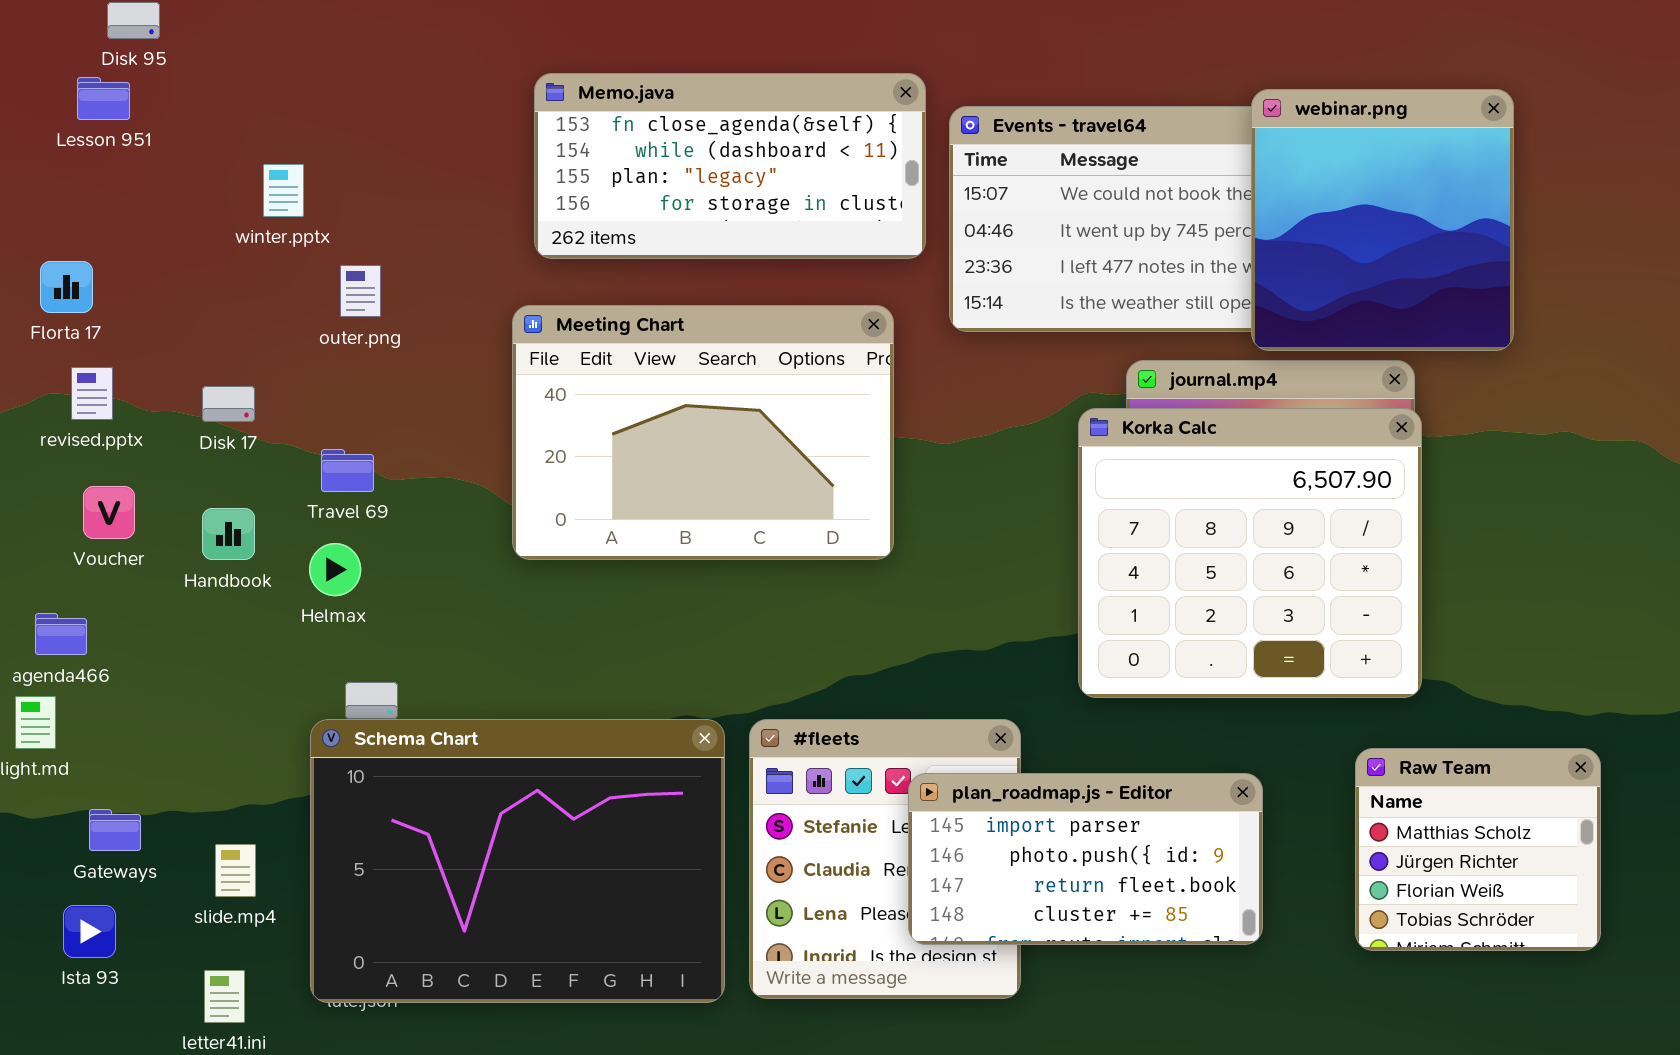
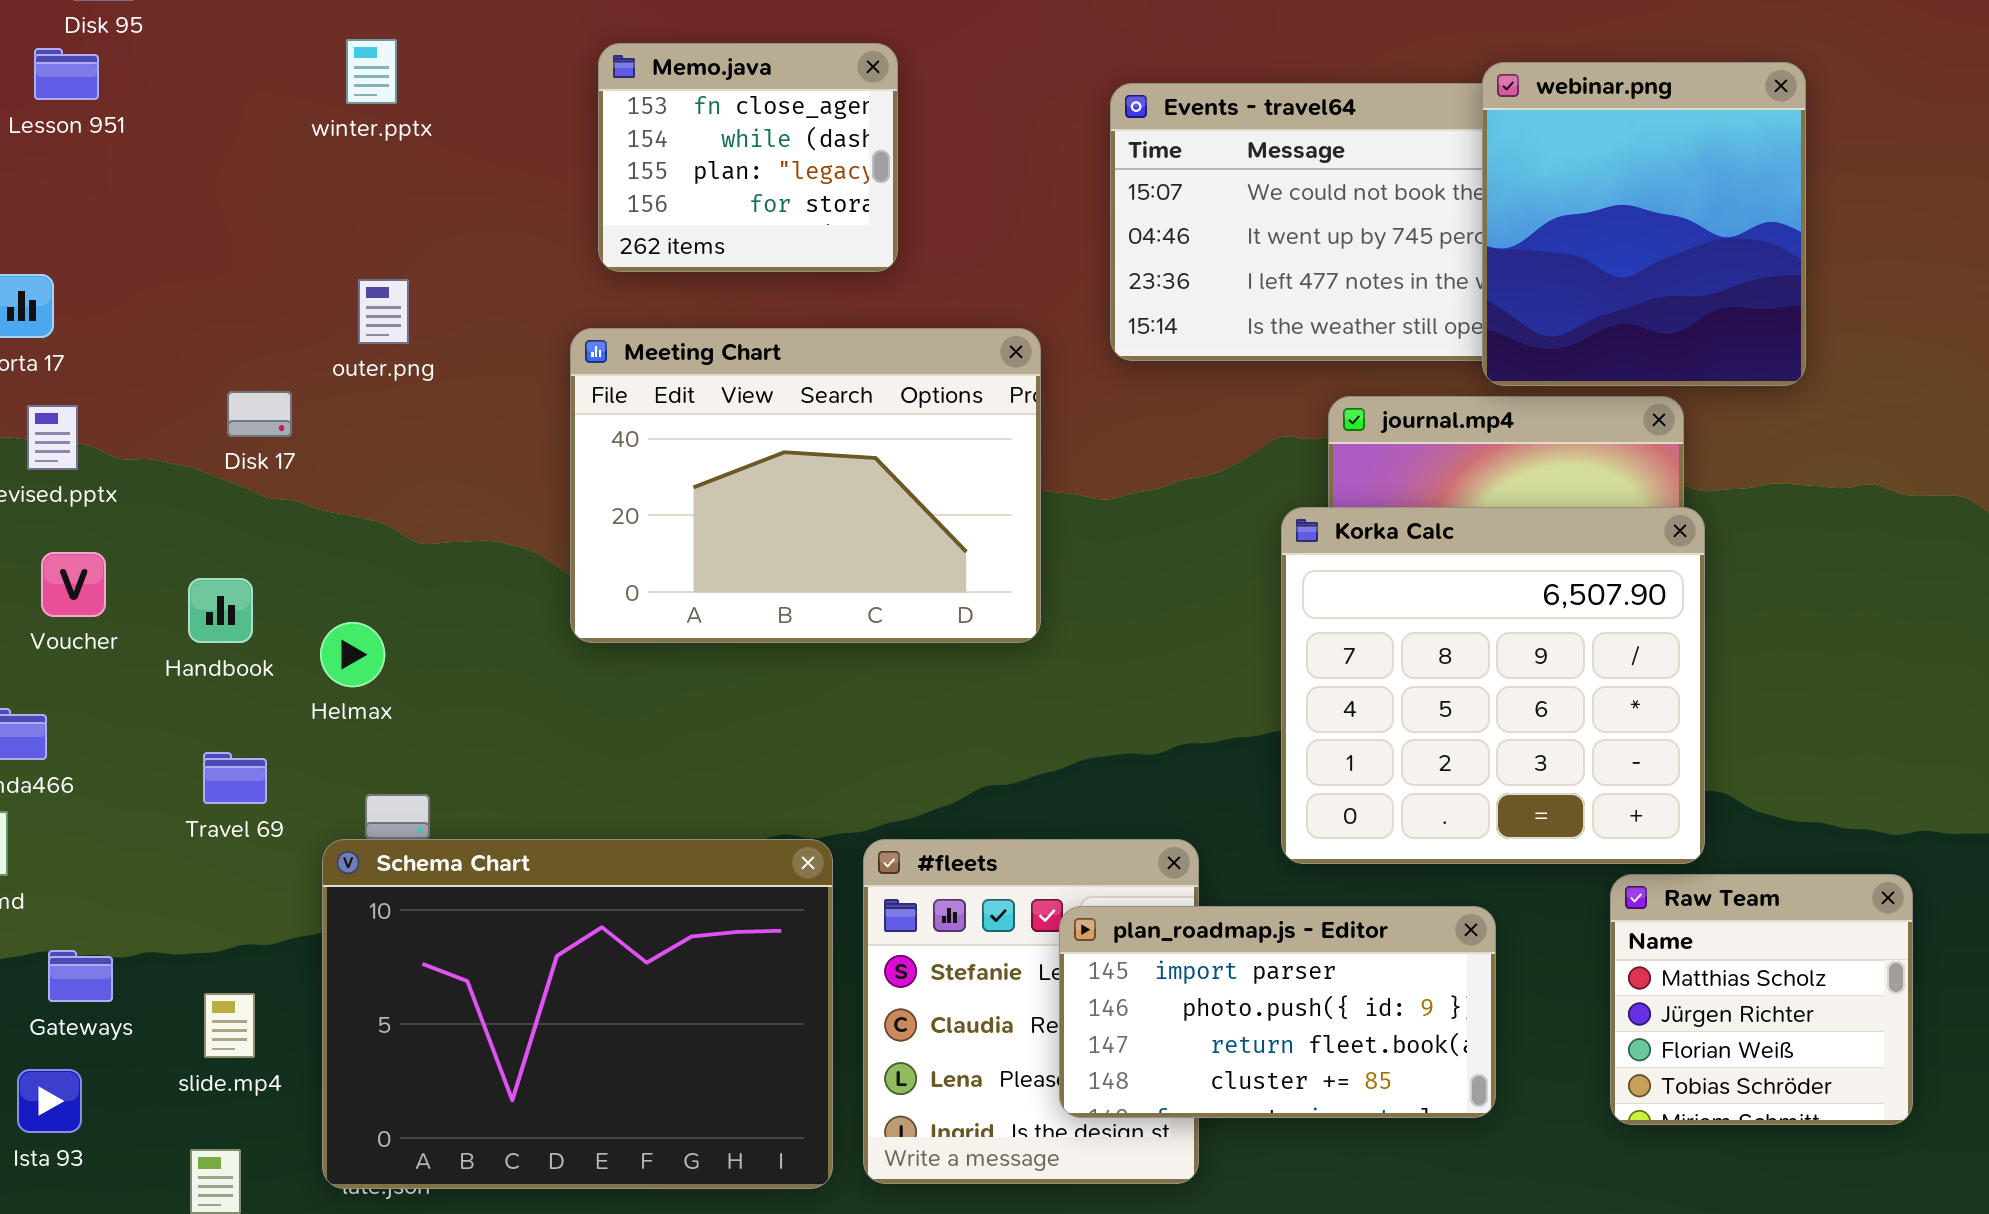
Memo.java: [534,73,926,259] -> [598,43,898,272], resized
winter.pptx: [263,164,304,217] -> [346,39,397,104], moved
Disk 17: [202,386,255,422] -> [227,391,292,437], moved
Korka Calc: [1078,408,1422,698] -> [1281,507,1705,864], moved
Travel 69: [321,449,374,492] -> [203,752,267,804], moved

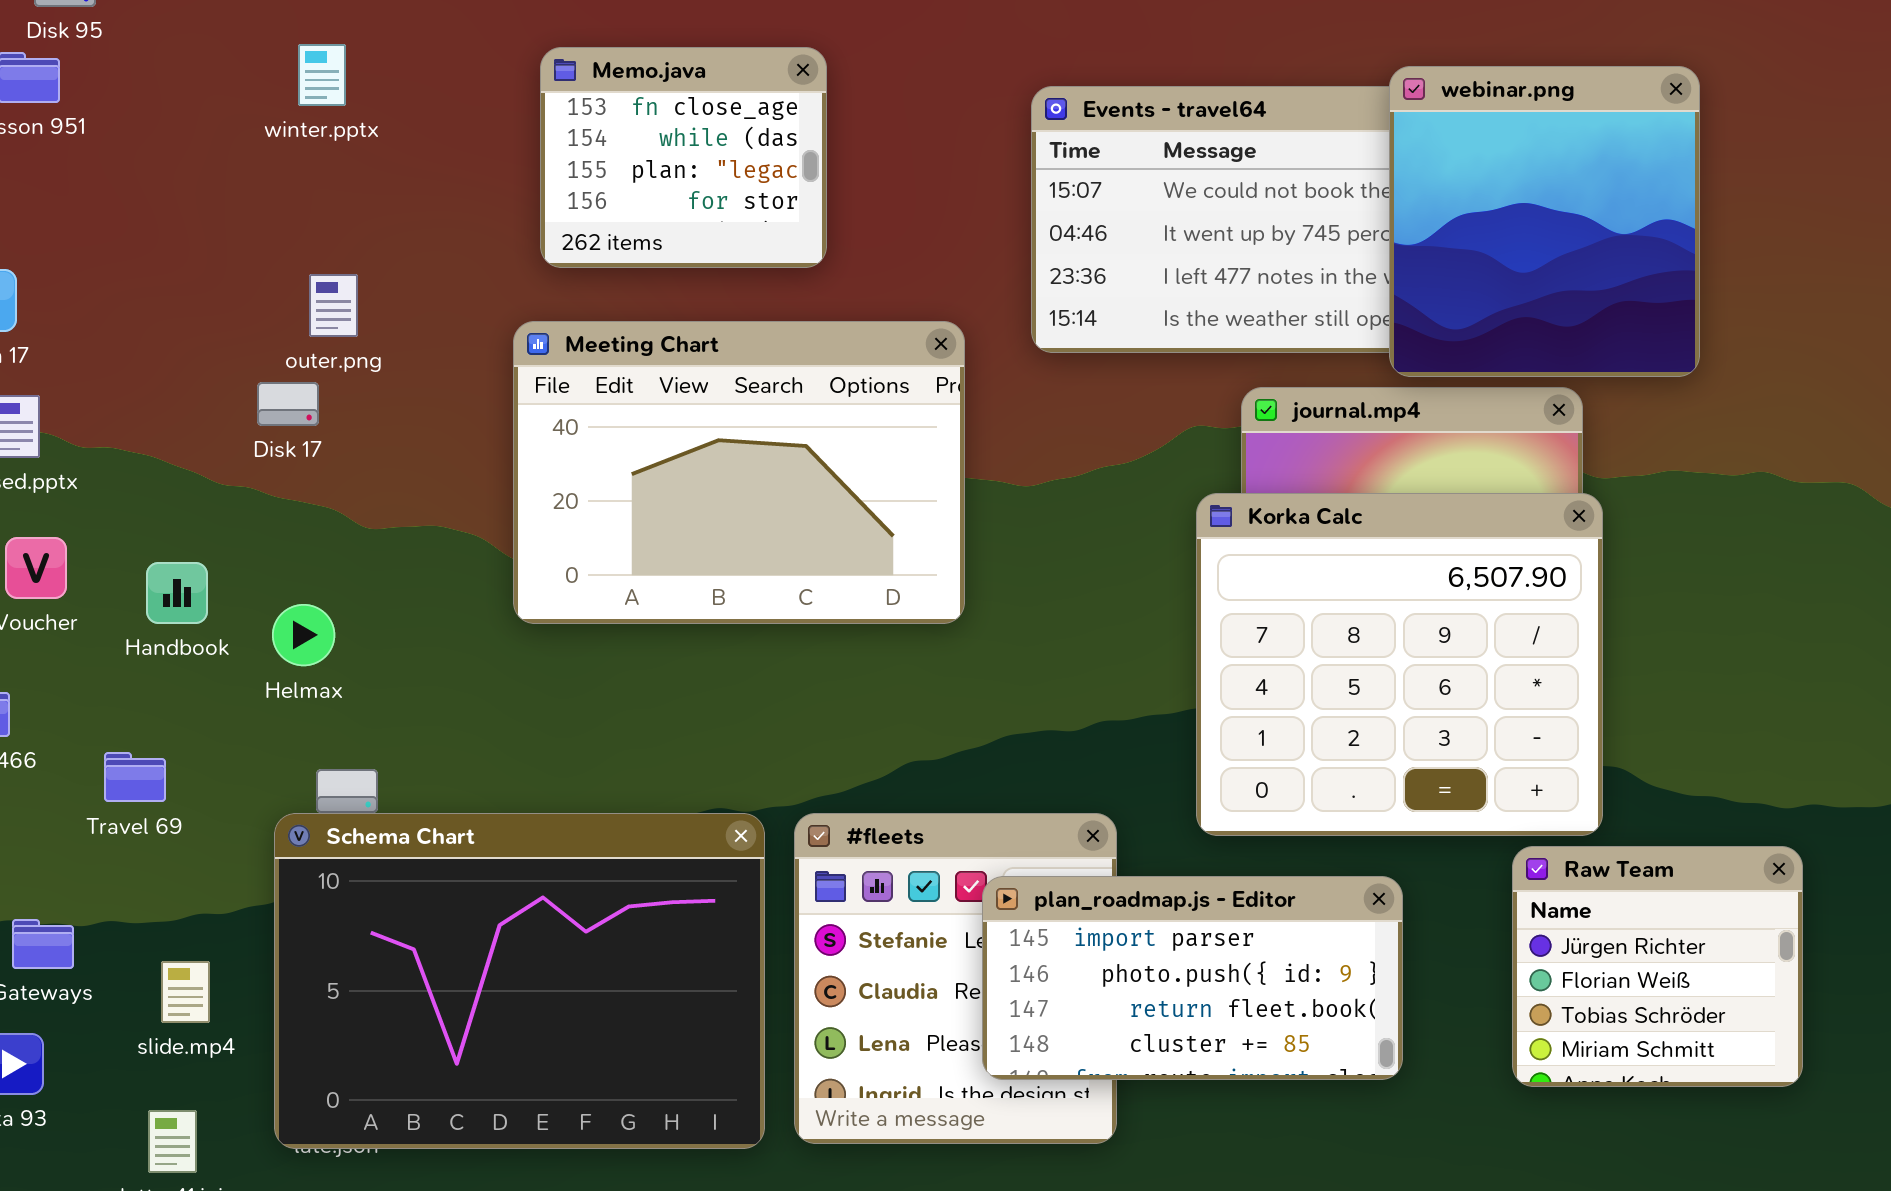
Disk 17: [227,391,292,437] -> [257,382,319,426], moved
Travel 69: [203,752,267,804] -> [104,752,166,802], moved
Raw Team: [1610,874,1913,1125] -> [1512,846,1803,1087], scrolled down 1 row

